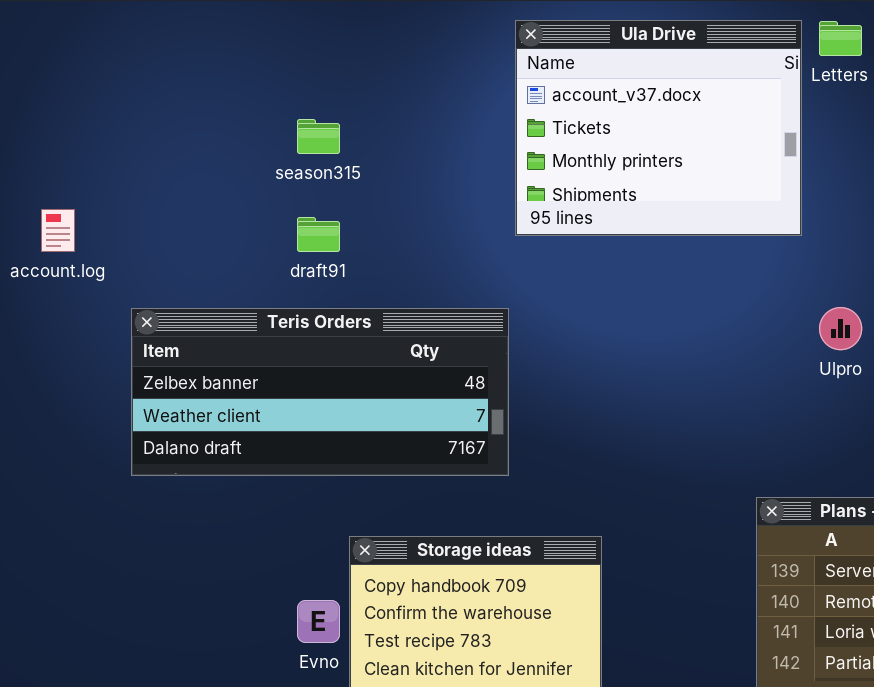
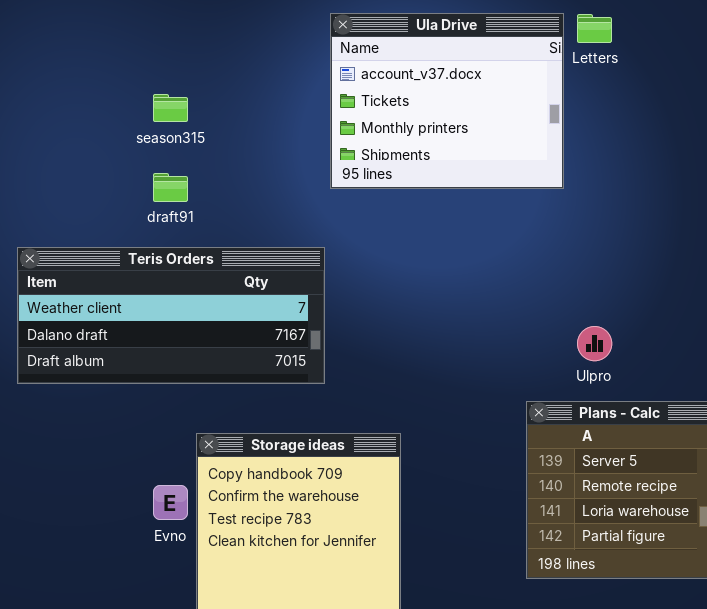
Ulpro: [819,307,862,350] -> [577,326,612,361], moved
Teris Orders: [131,308,509,476] -> [17,247,325,384], scrolled down 1 row

